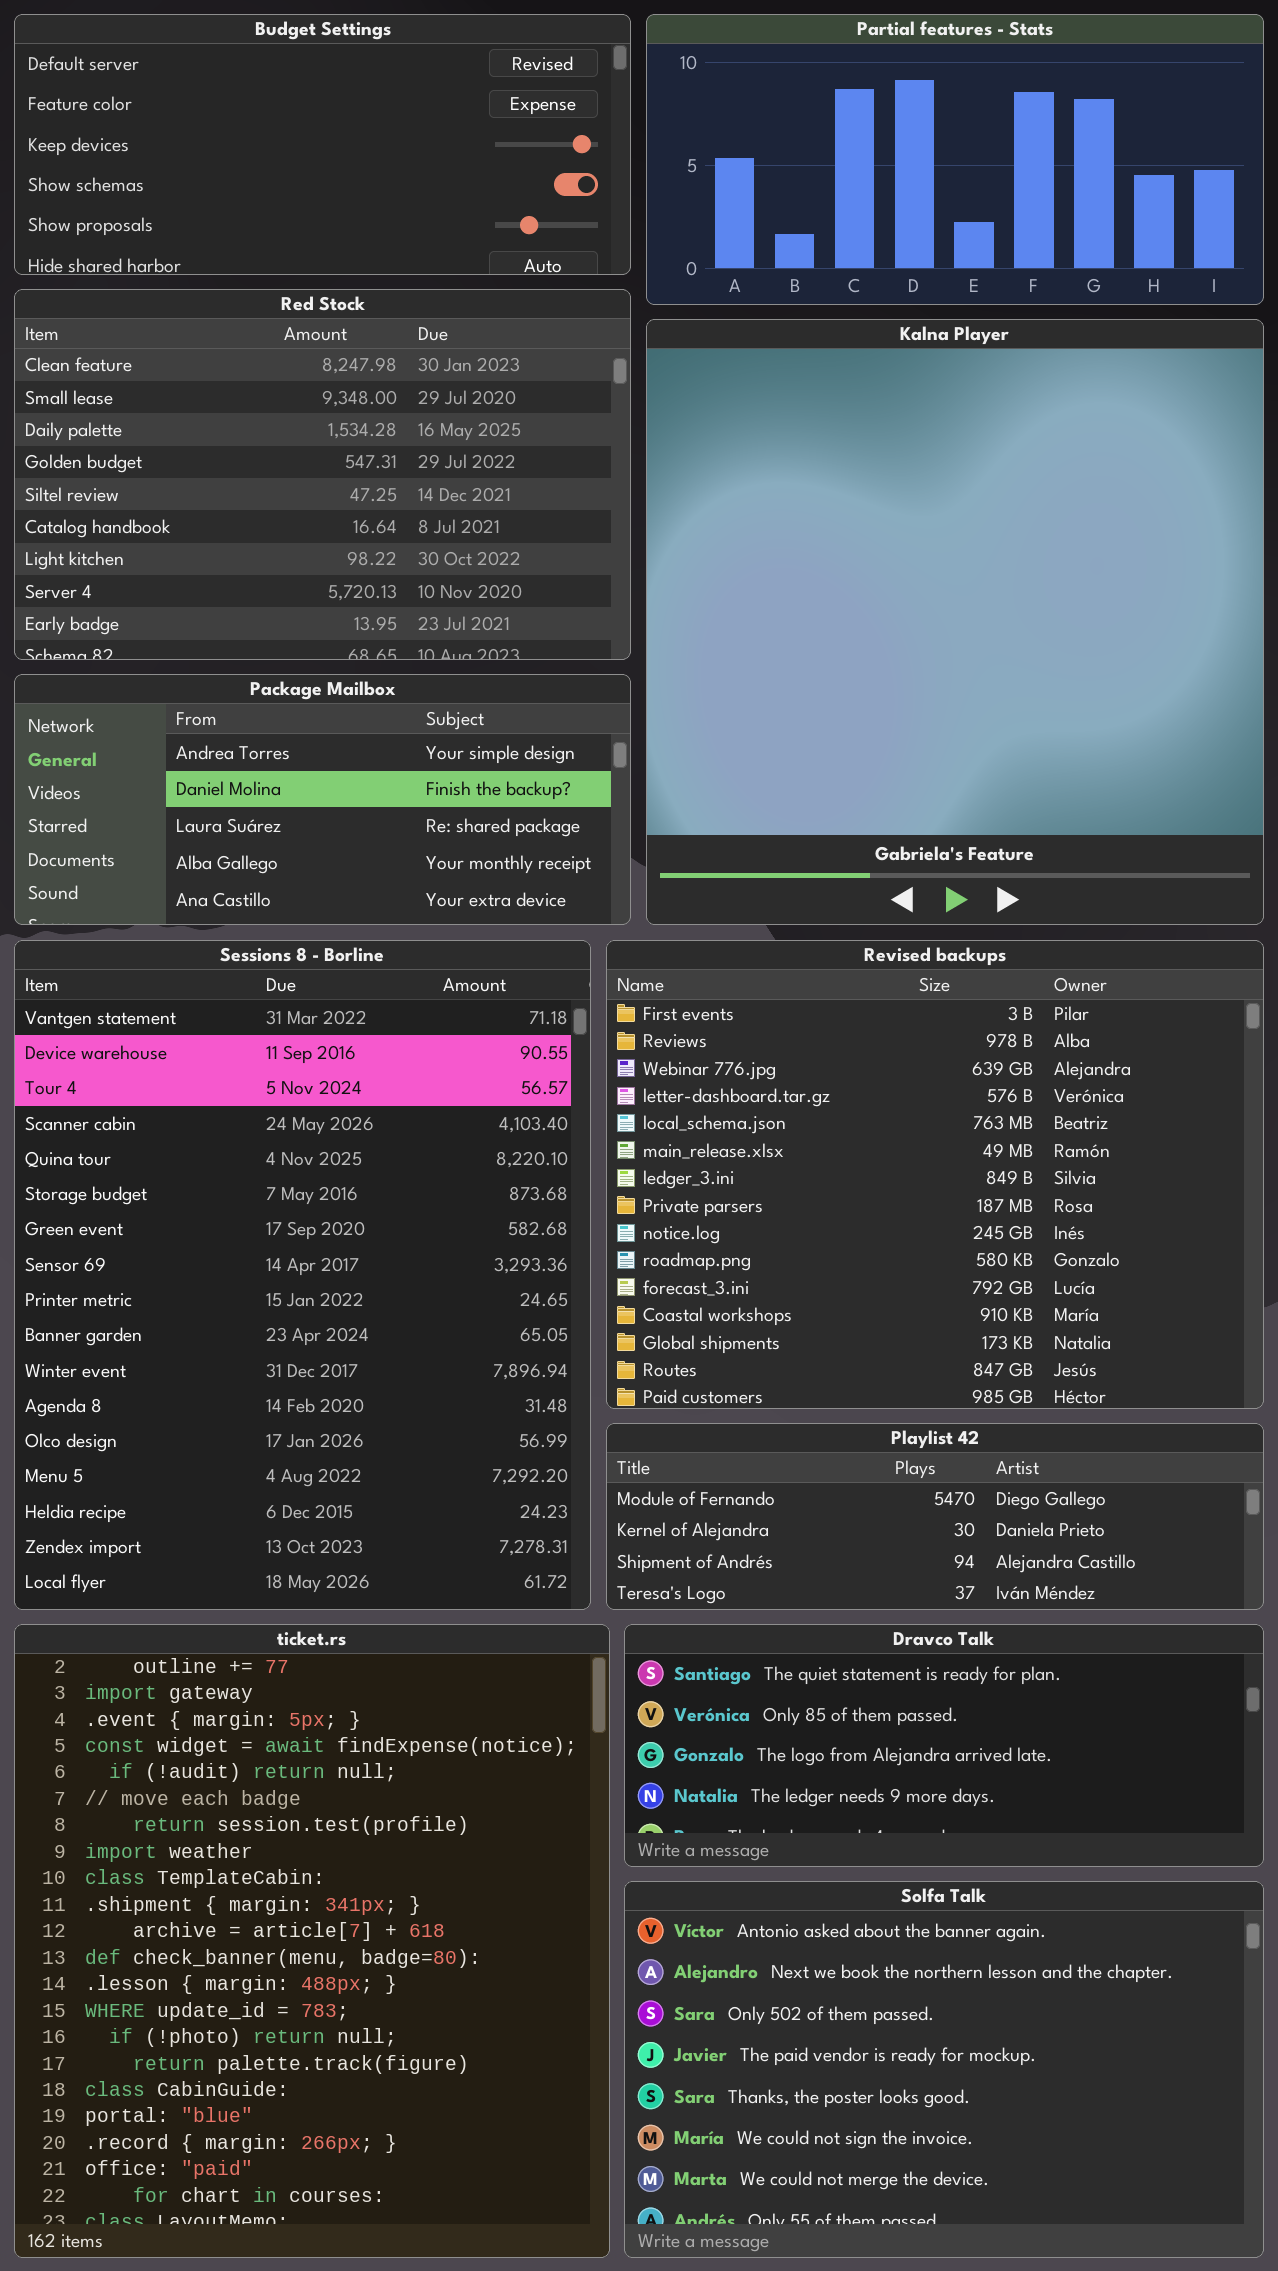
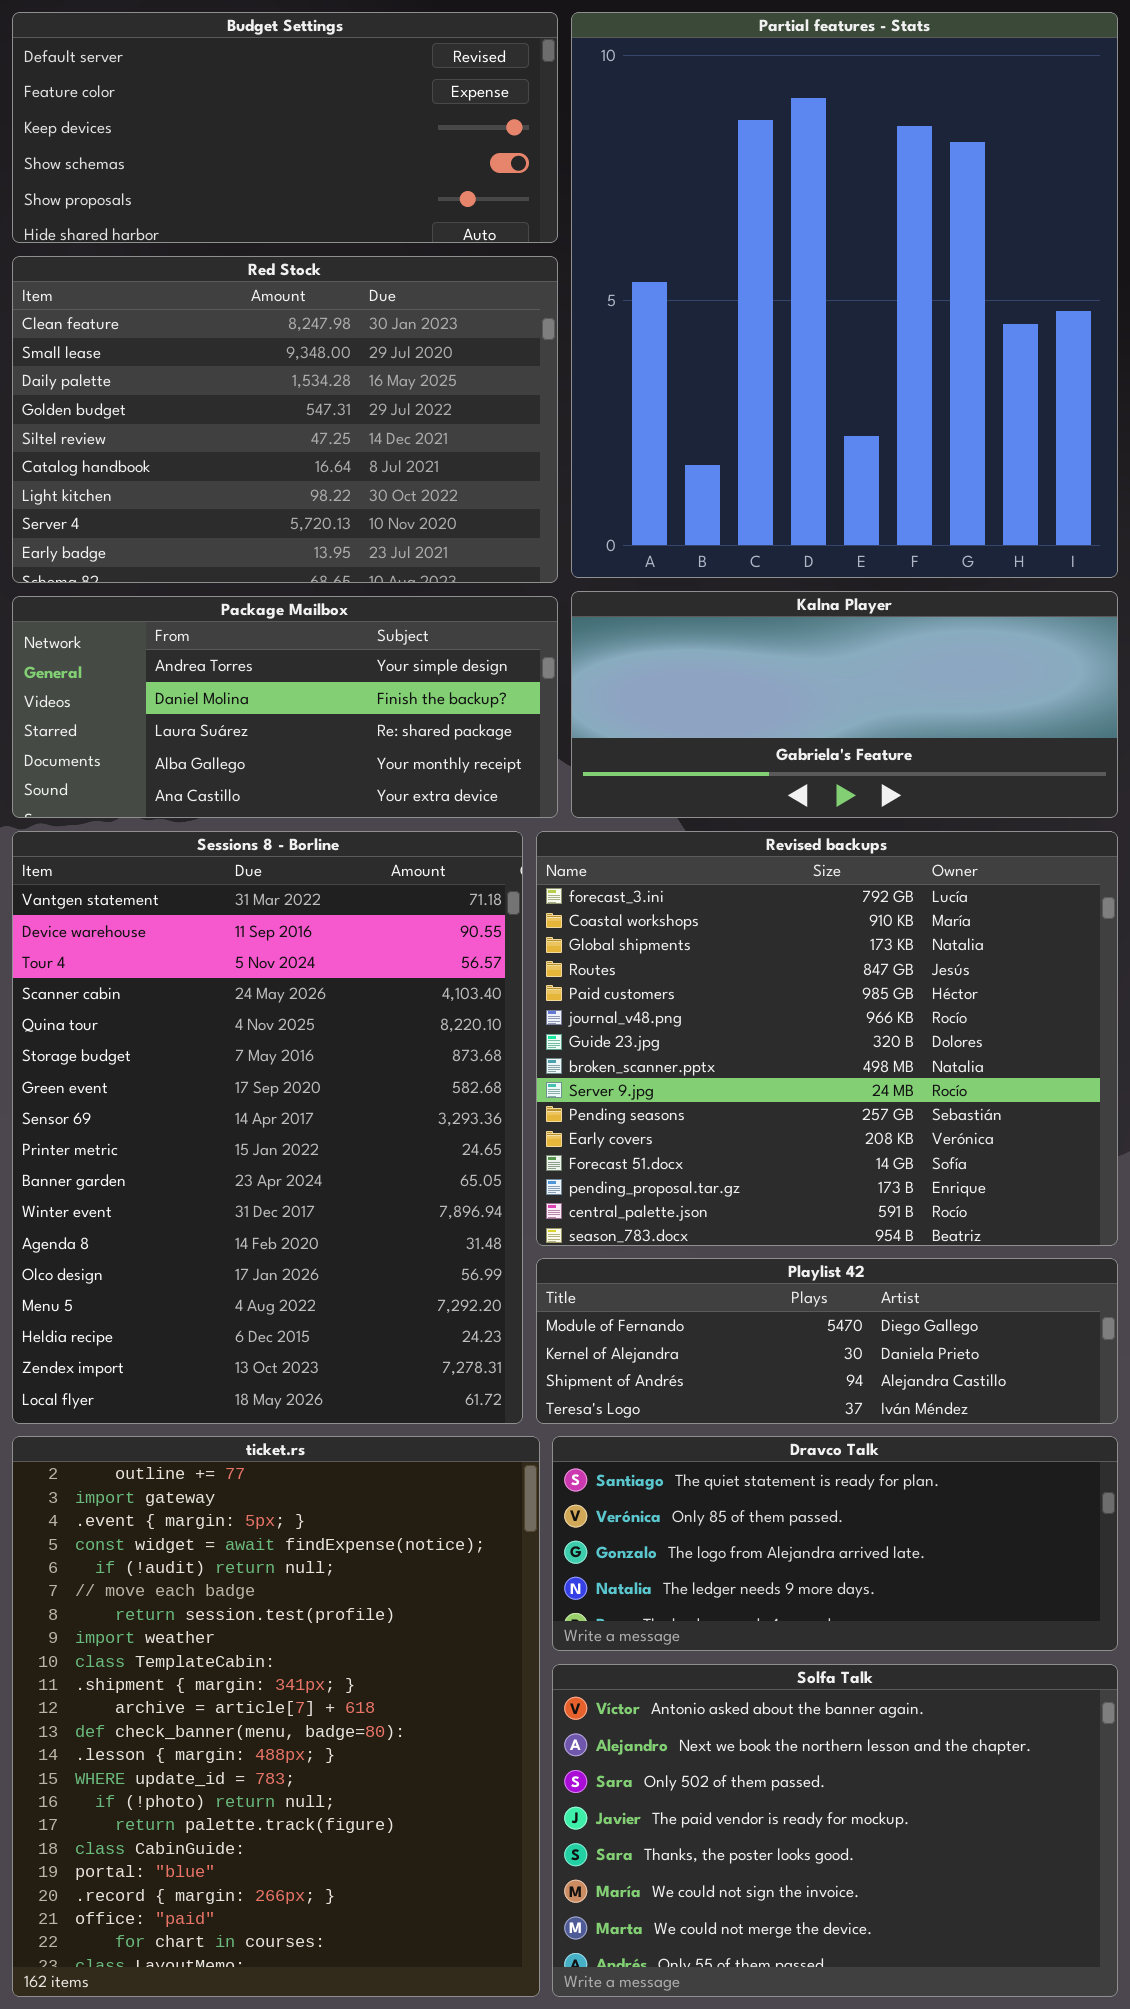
Partial features - Stats: [646,14,1264,305] -> [571,12,1118,578], resized
Kalna Player: [646,319,1264,925] -> [571,591,1118,818], resized
Revised backups: [606,940,1264,1409] -> [536,831,1118,1246], scrolled down 10 rows

